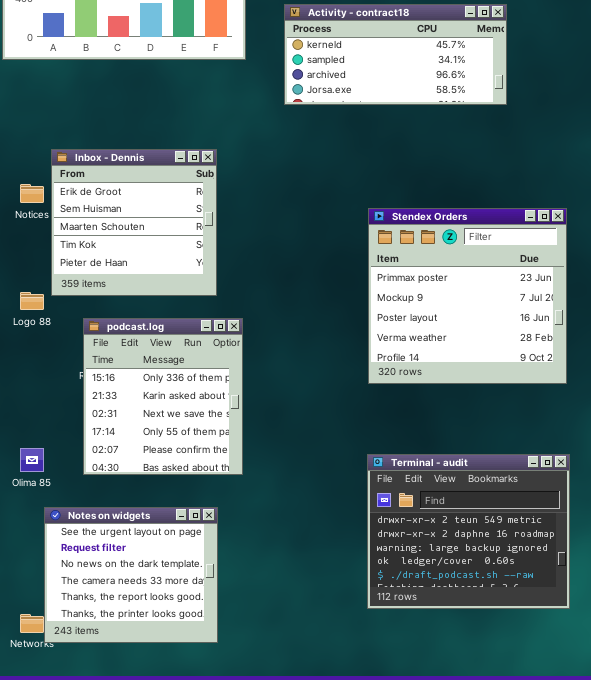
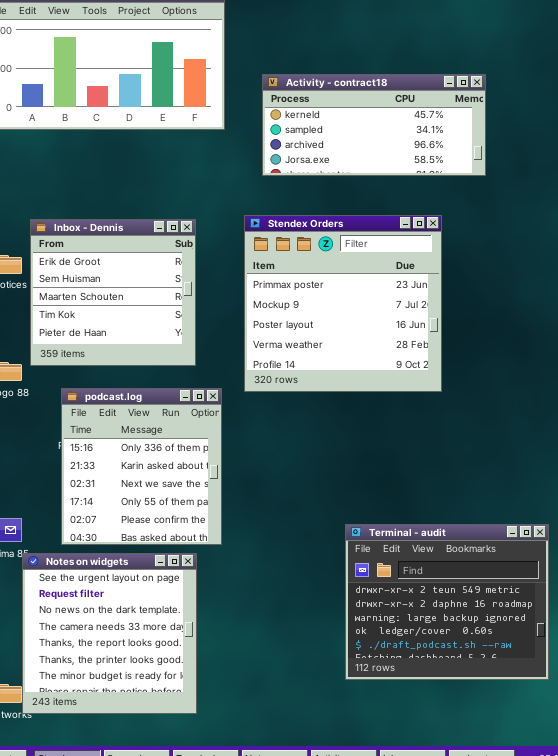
Stendex Orders: [368,208,567,384] -> [244,215,442,392], moved
Notes on widgets: [44,507,218,643] -> [22,553,197,714], resized

